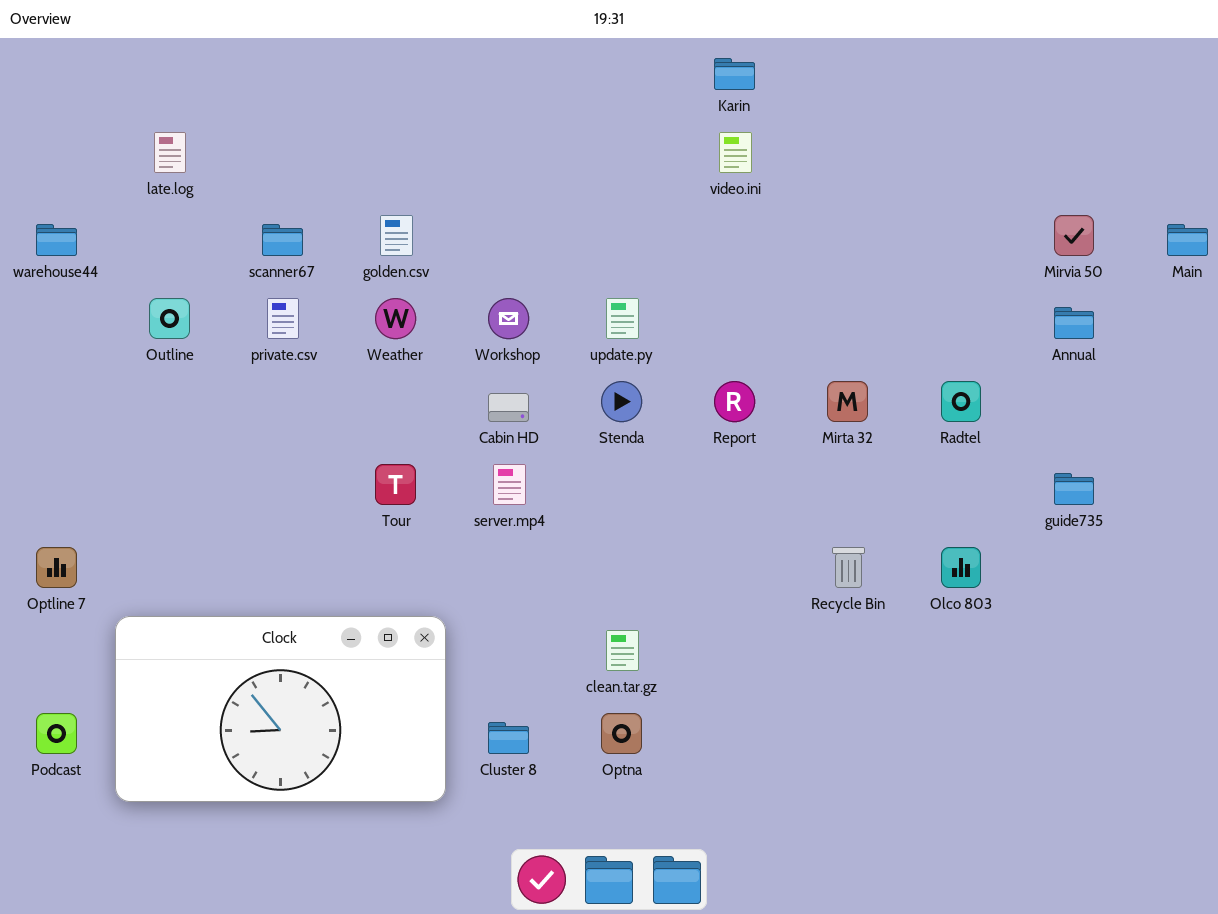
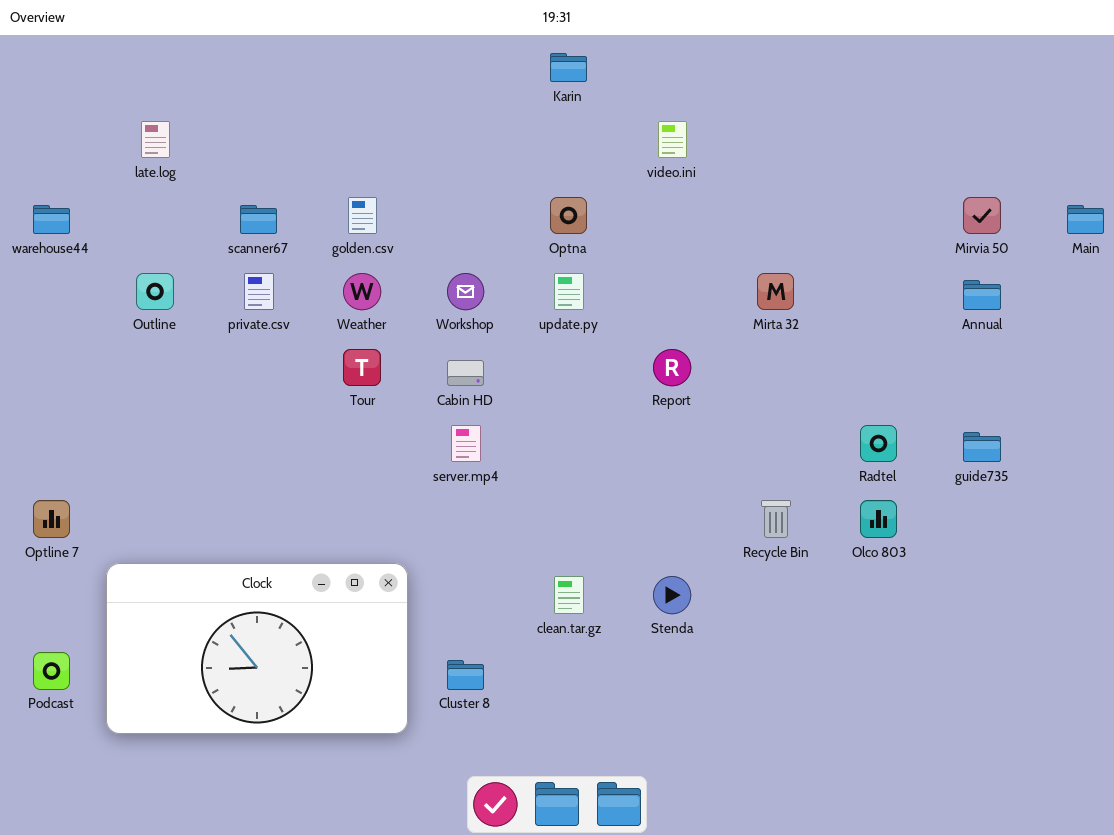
Karin: [714,58,755,90] -> [550,53,587,82], moved
Stenda: [601,381,642,422] -> [653,576,691,614], moved
Mirta 32: [827,381,868,422] -> [757,273,794,310], moved
Radtel: [941,381,981,422] -> [860,425,897,462], moved
Tour: [375,464,416,505] -> [343,349,381,386], moved
Optna: [601,713,642,754] -> [550,197,587,234], moved

